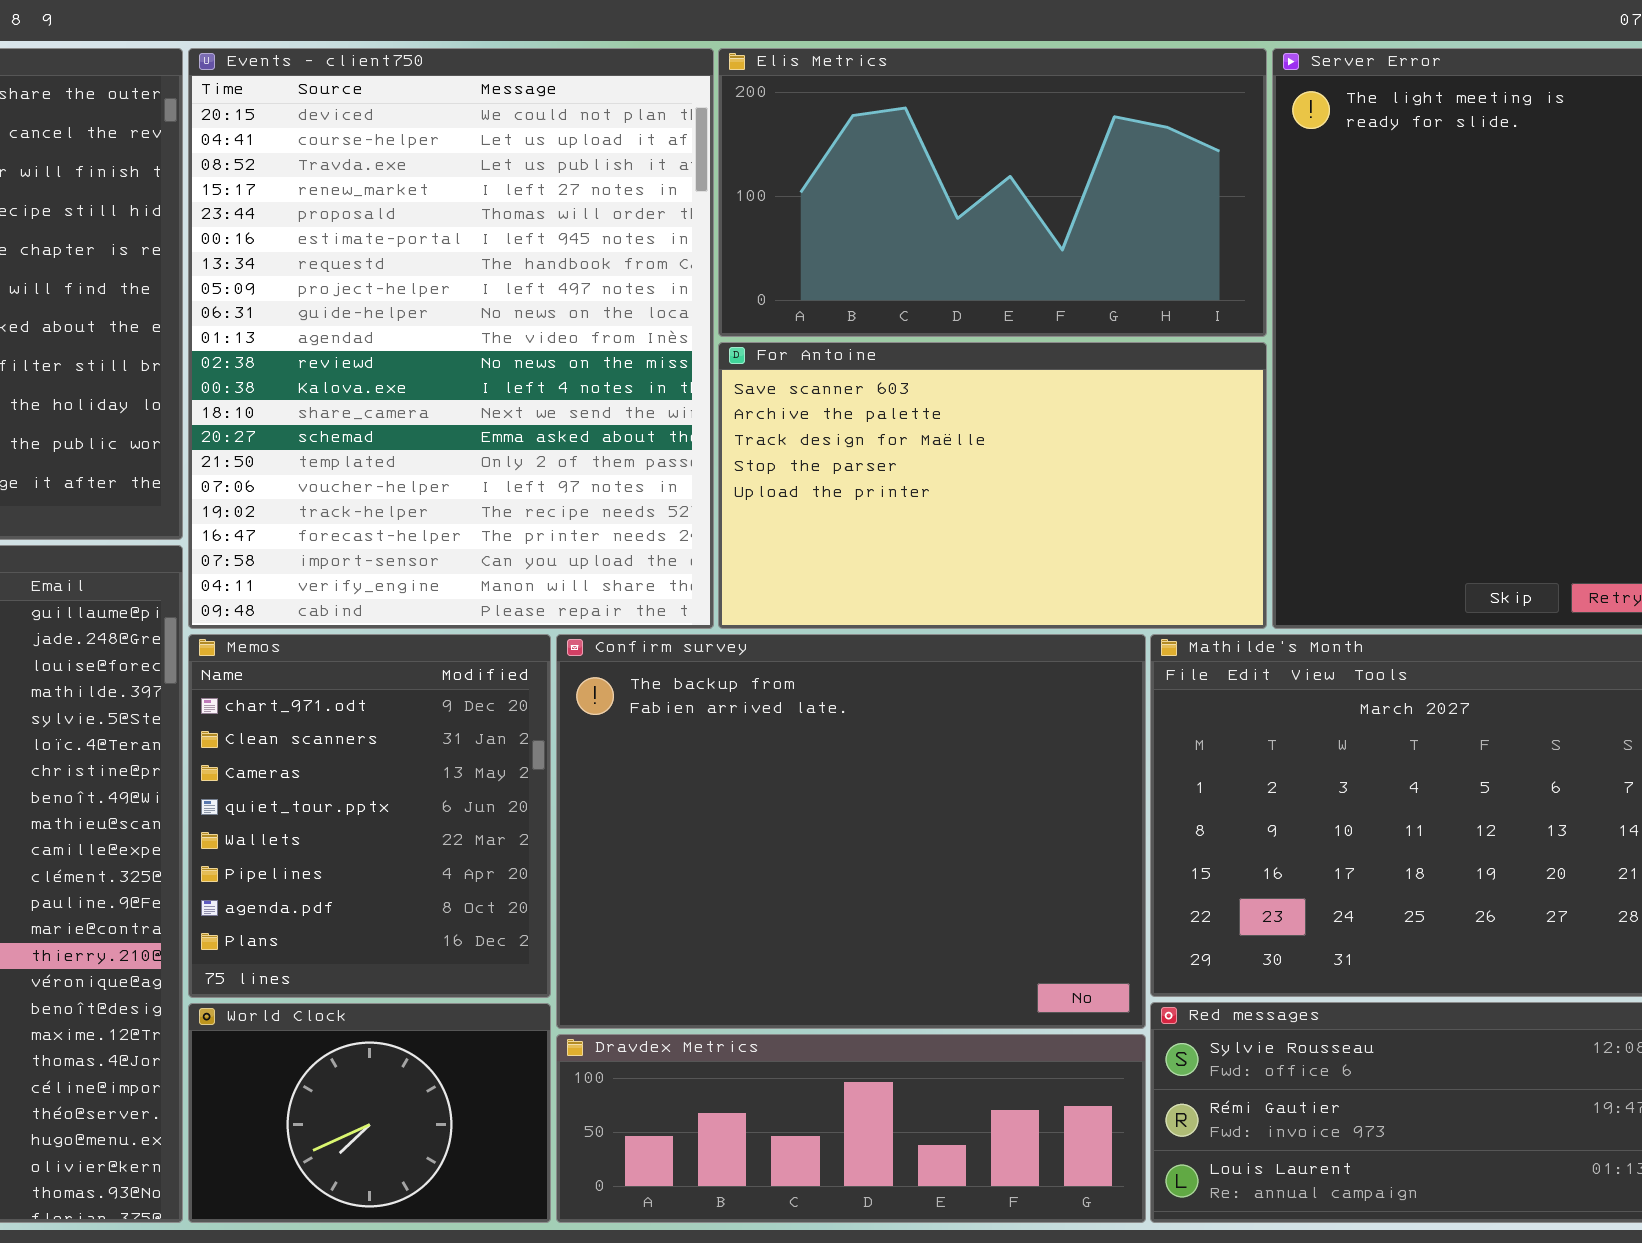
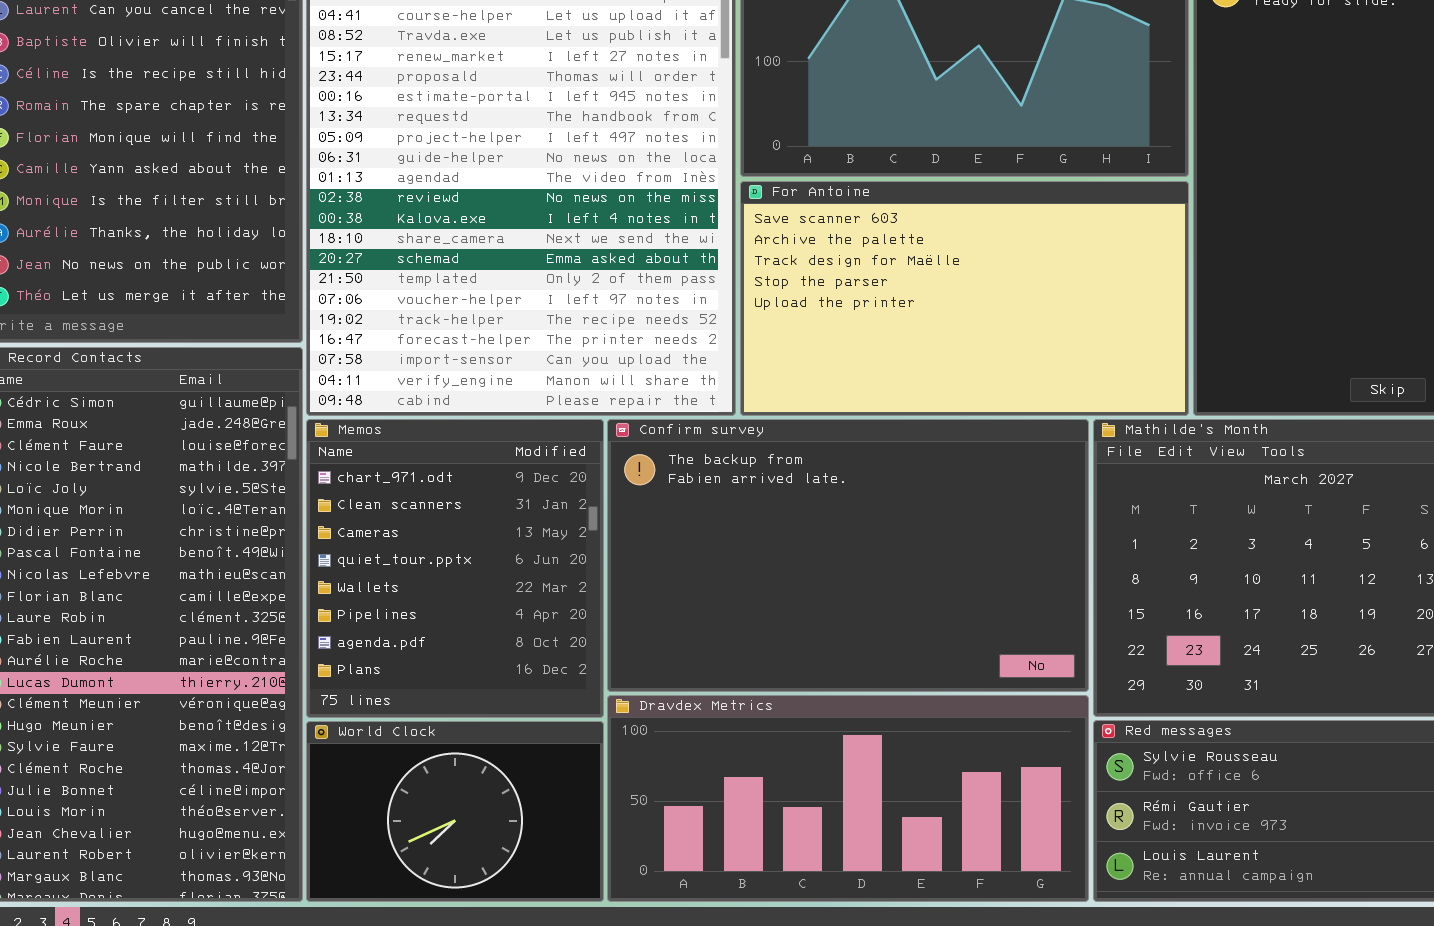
Confirm survey: [556,634,1146,1029] -> [607,419,1089,692], resized
Dravdex Metrics: [556,1034,1146,1223] -> [607,695,1089,902], resized

